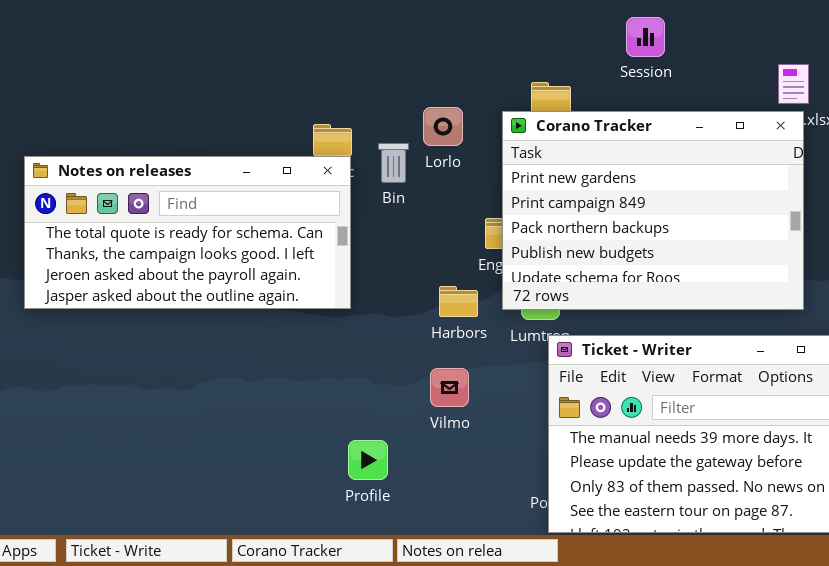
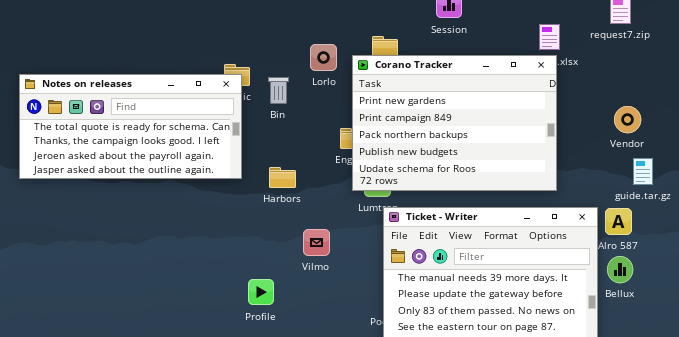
Lorlo: [423,107,463,146] -> [310,44,337,71], moved
Notes on releases: [24,156,351,309] -> [19,74,242,179], moved
Harbors: [439,286,478,317] -> [269,167,296,188], moved

